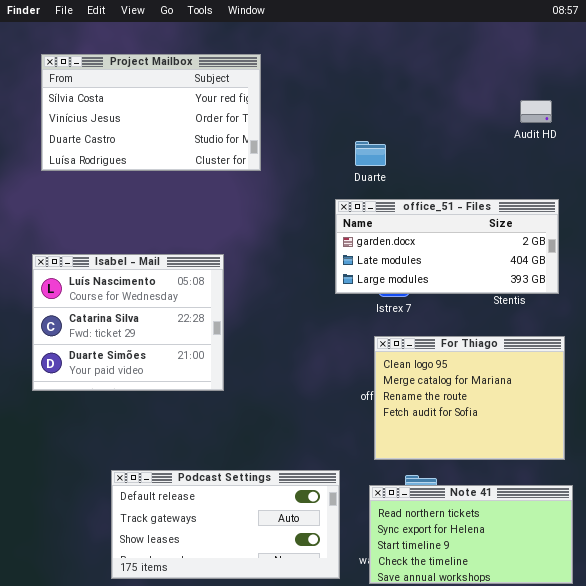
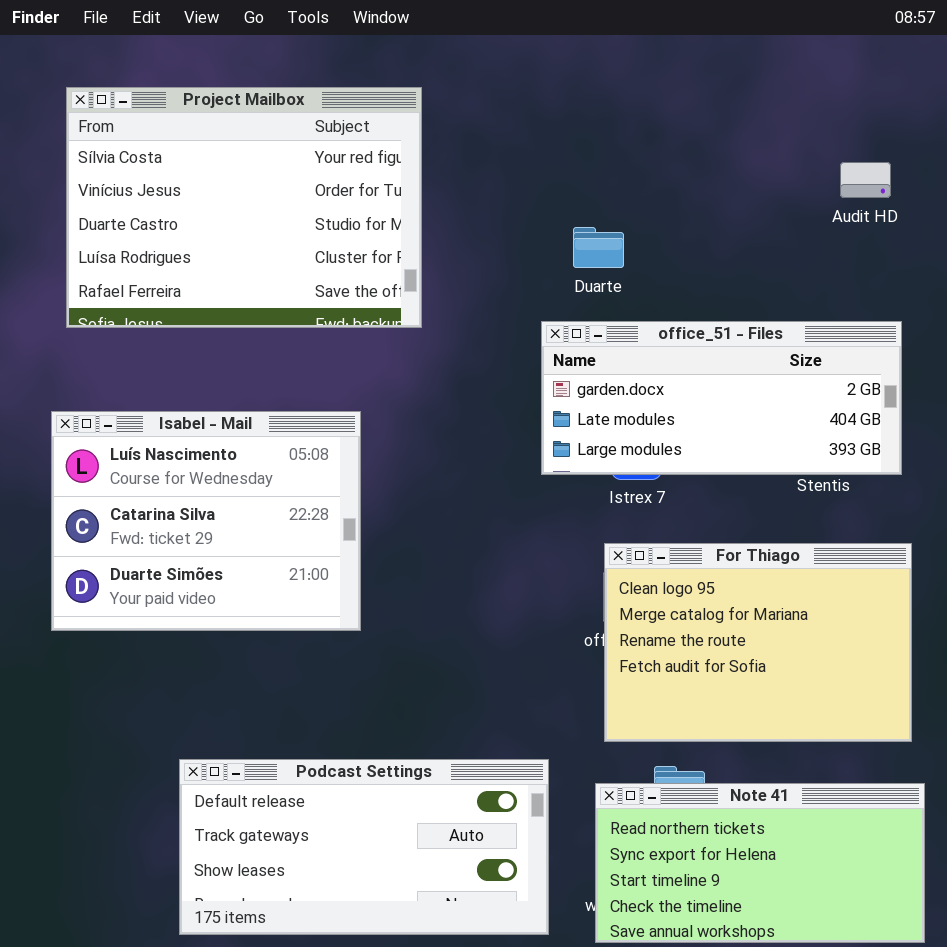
Project Mailbox: [41,54,261,171] -> [66,87,422,328], resized

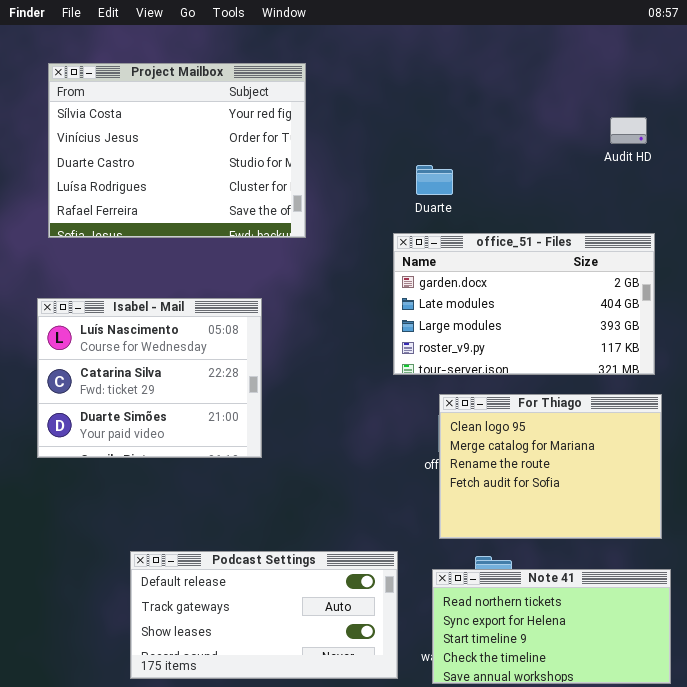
office_51 - Files: [541,321,902,475] -> [393,233,655,375], resized

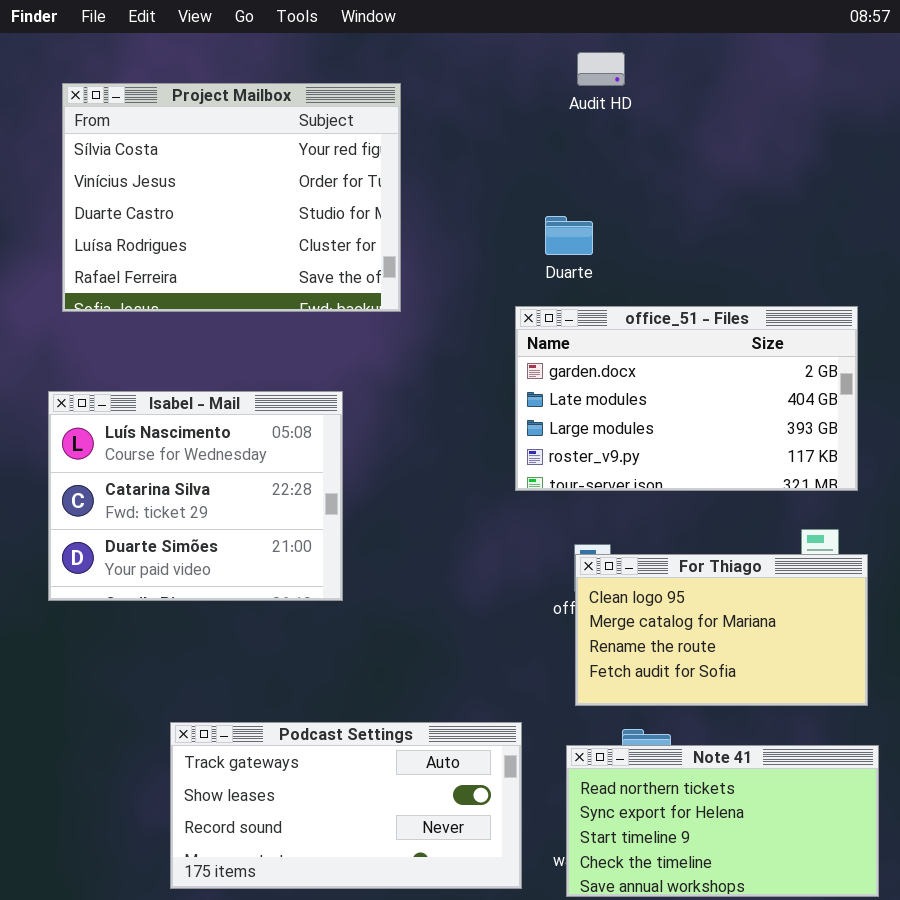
Audit HD: [610,117,647,144] -> [577,52,625,86], moved
For Thiago: [439,394,662,539] -> [575,554,868,706], resized
Podcast Settings: [130,551,398,679] -> [170,722,522,889], scrolled down 1 row

